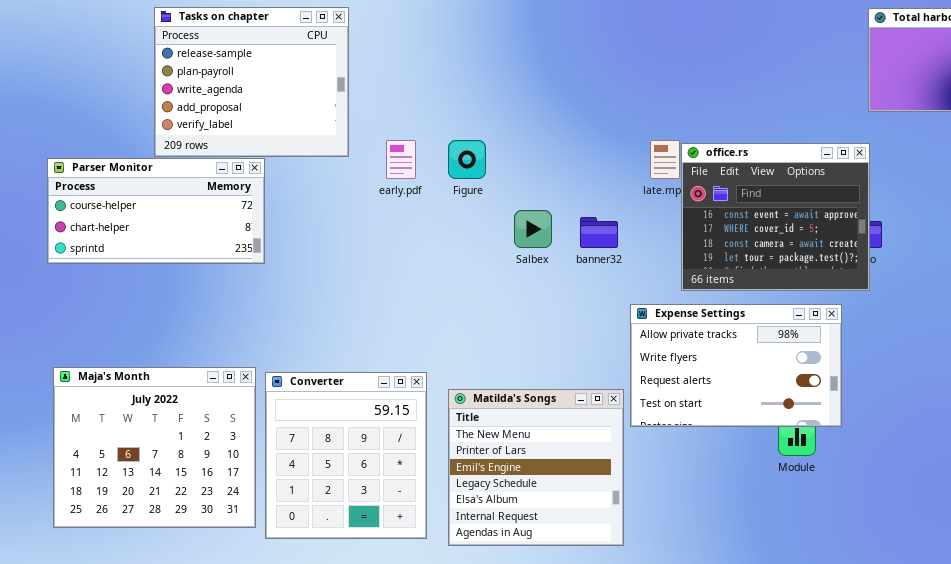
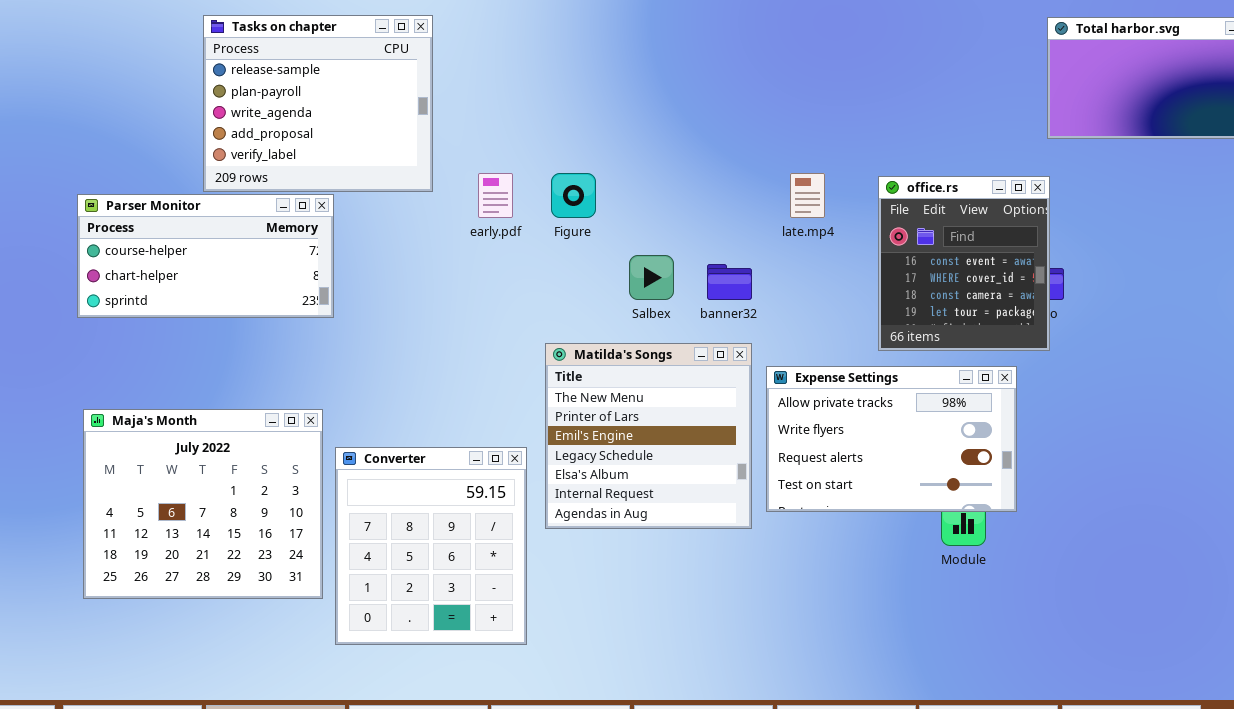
office.rs: [681,143,870,291] -> [878,176,1050,351], resized
Maja's Month: [53,367,256,528] -> [83,409,323,599], moved
Matilda's Songs: [448,389,624,546] -> [545,343,752,529], moved

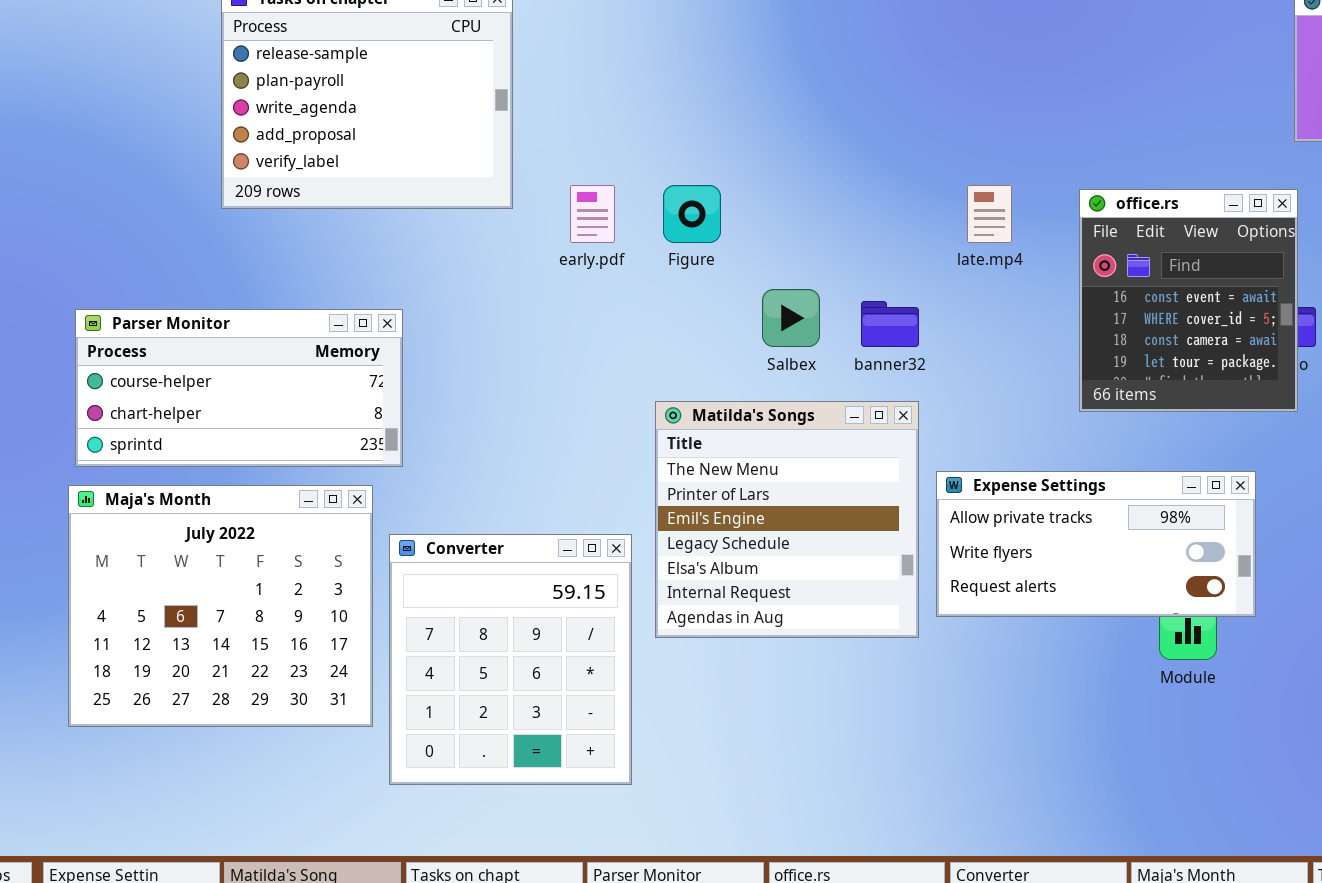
Parser Monitor: [77,194,334,318] -> [75,309,403,467], moved
Expense Settings: [766,366,1017,512] -> [936,471,1256,617], resized

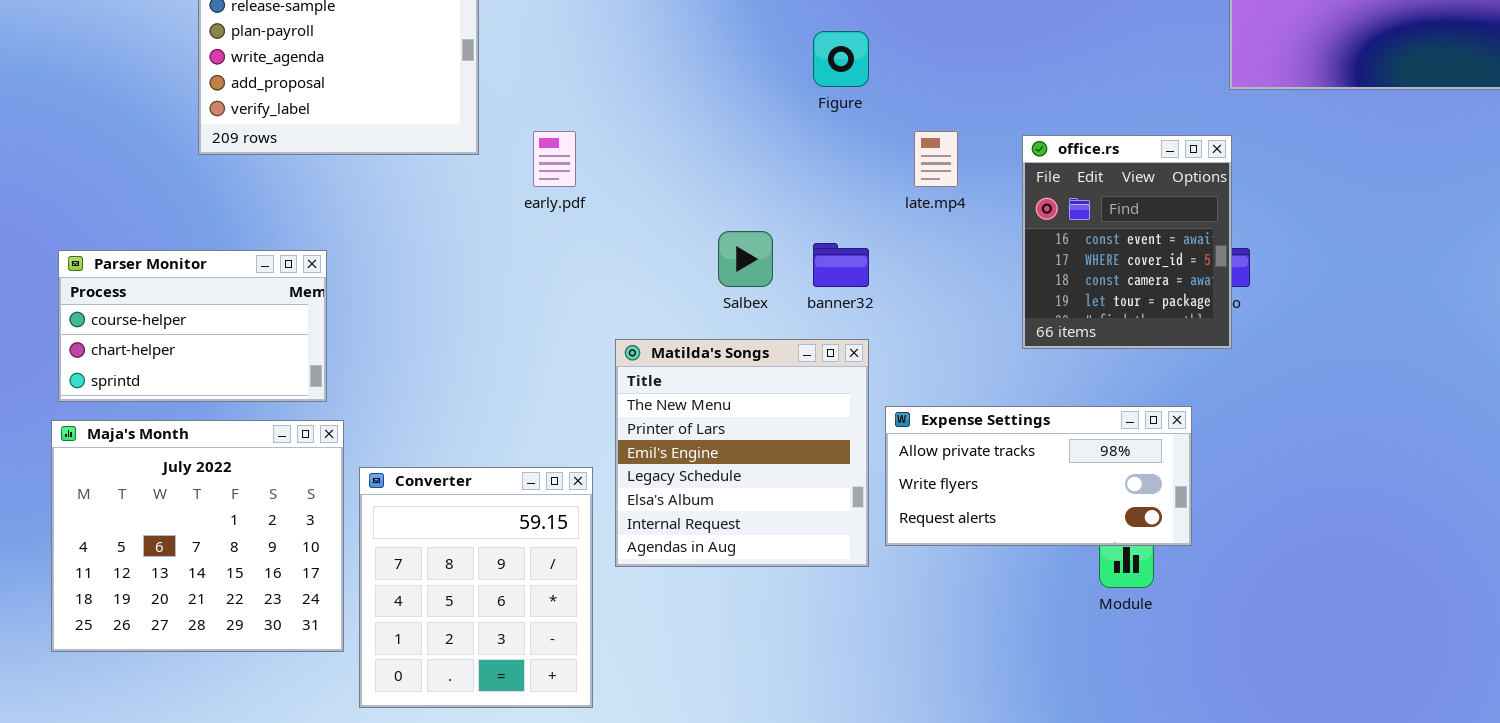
Figure: [663,185,721,243] -> [813,31,869,87], moved
Parser Monitor: [75,309,403,467] -> [58,250,327,402], resized

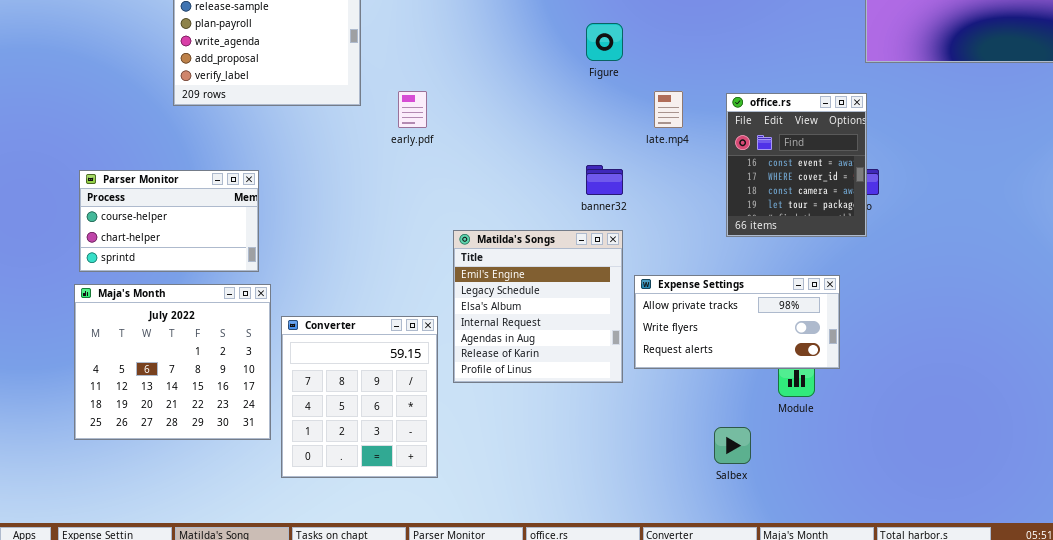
Salbex: [718,231,773,287] -> [714,427,751,464], moved
Matilda's Songs: [615,339,869,567] -> [453,230,623,383], scrolled down 2 rows

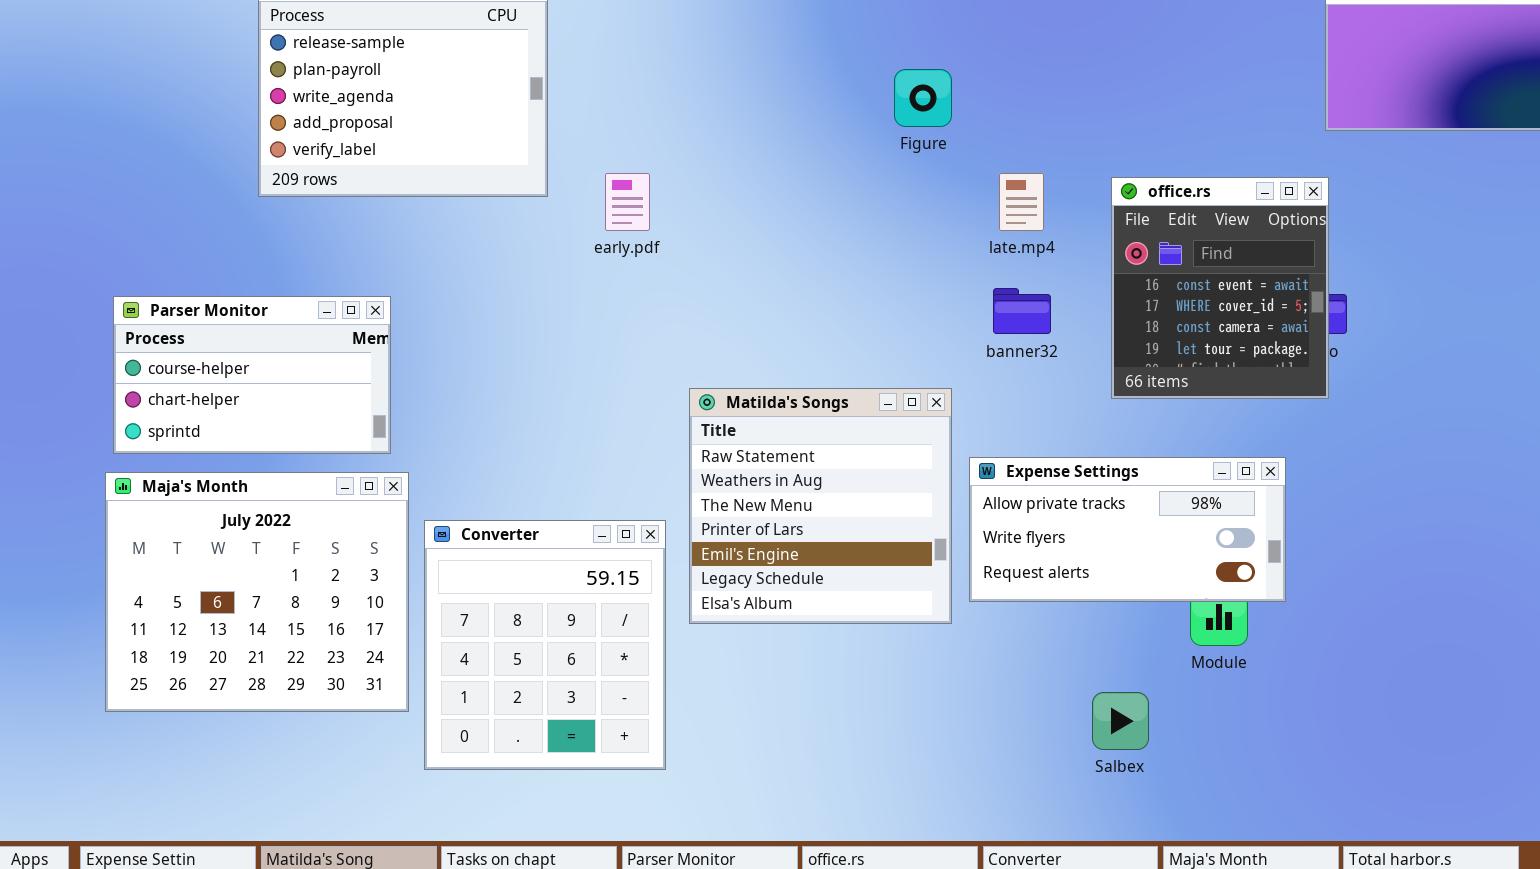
banner32: [586,165,623,195] -> [993,288,1051,334], moved
Matilda's Songs: [453,230,623,383] -> [689,388,952,624], scrolled up 4 rows

